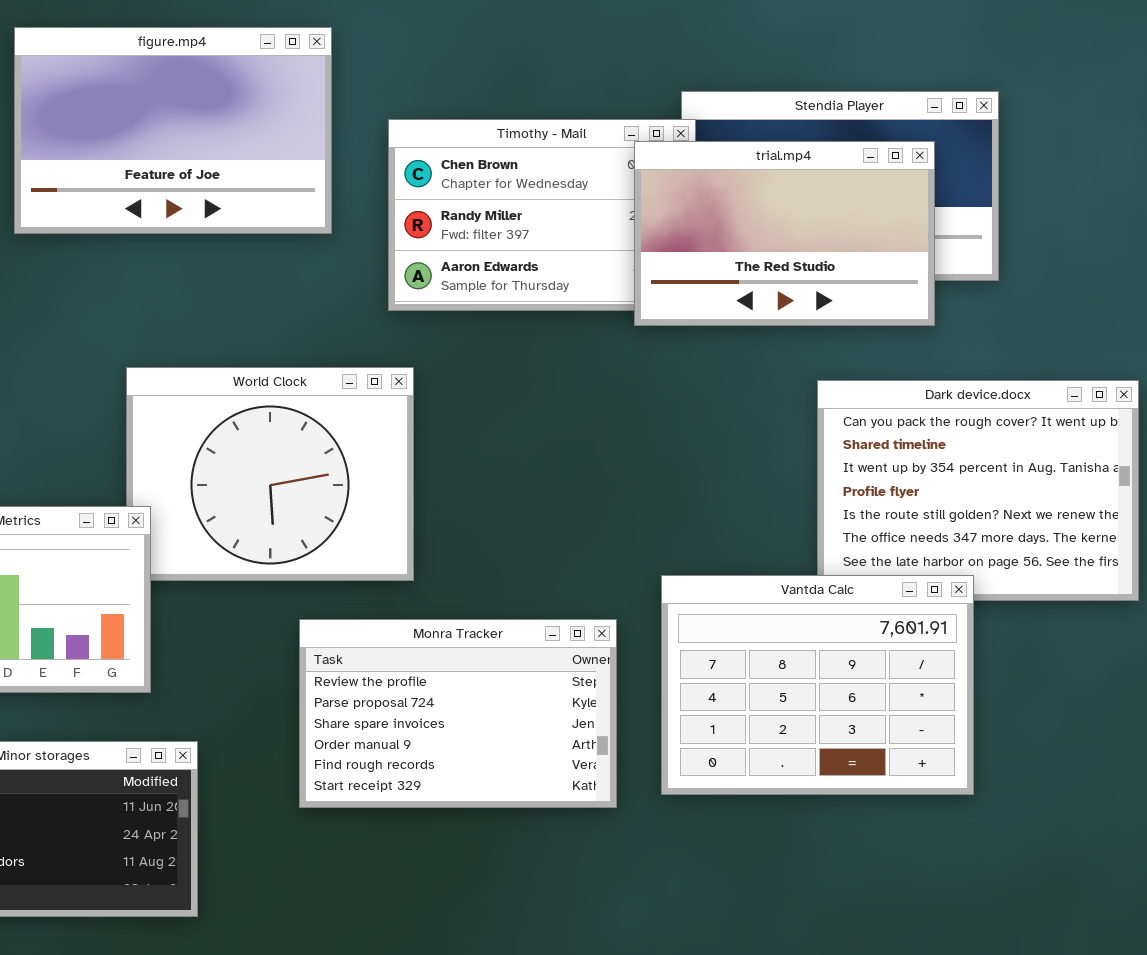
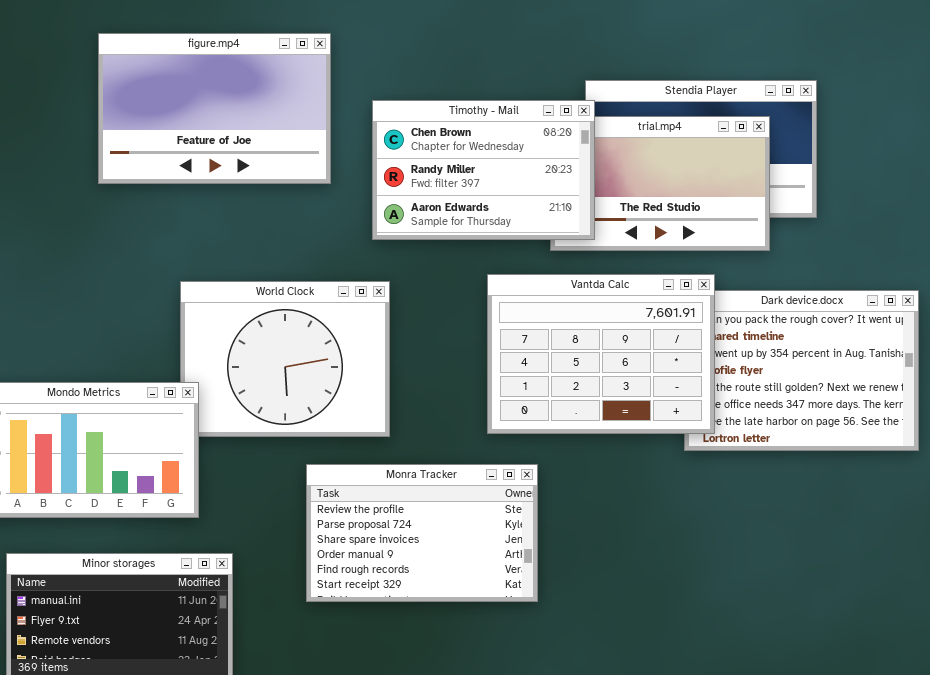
Timothy - Mail: [388,119,696,311] -> [372,100,595,240], raised
Vantda Calc: [661,575,974,795] -> [487,274,715,434], moved

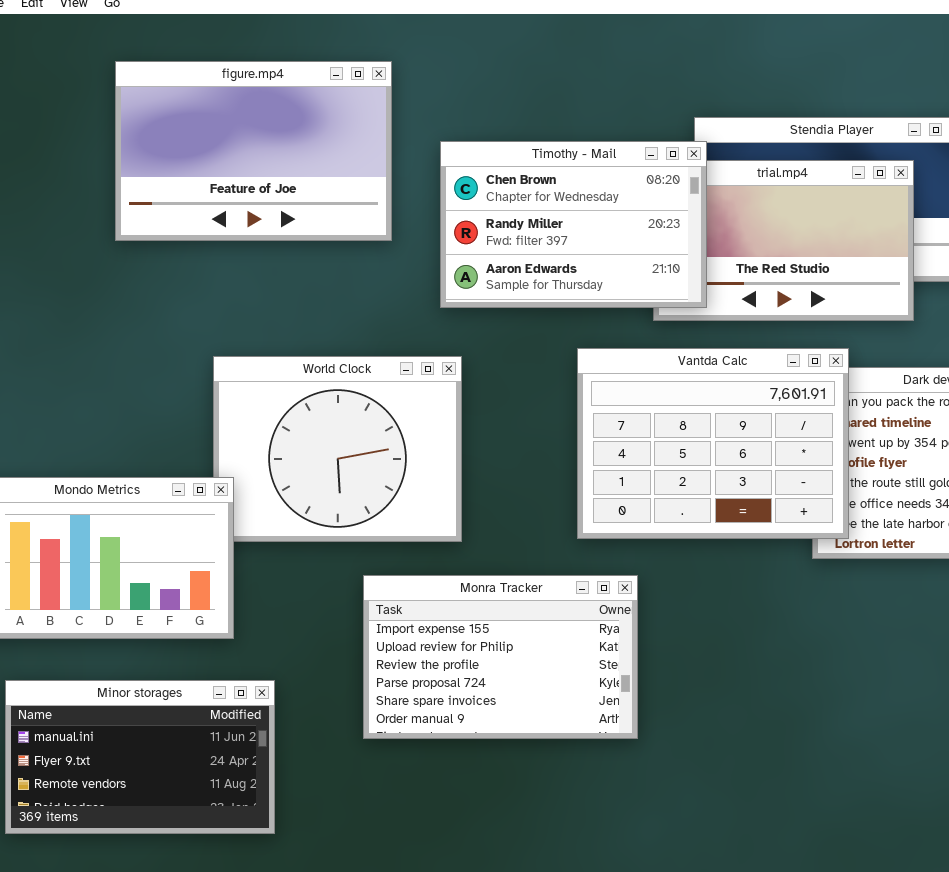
Monra Tracker: [306,464,538,602] -> [363,575,638,739], scrolled up 2 rows

